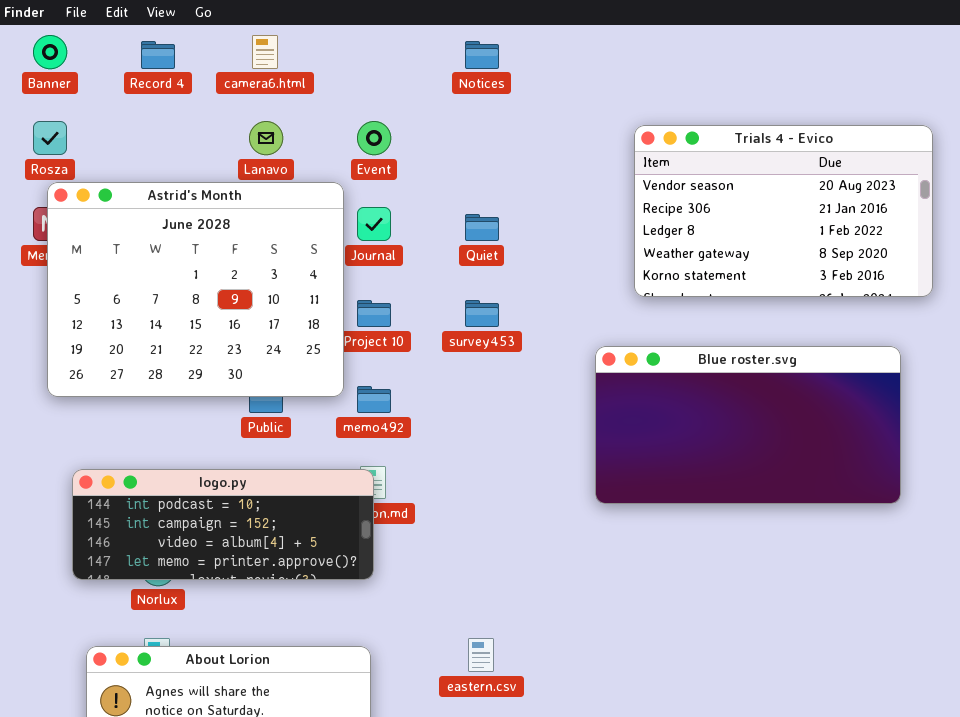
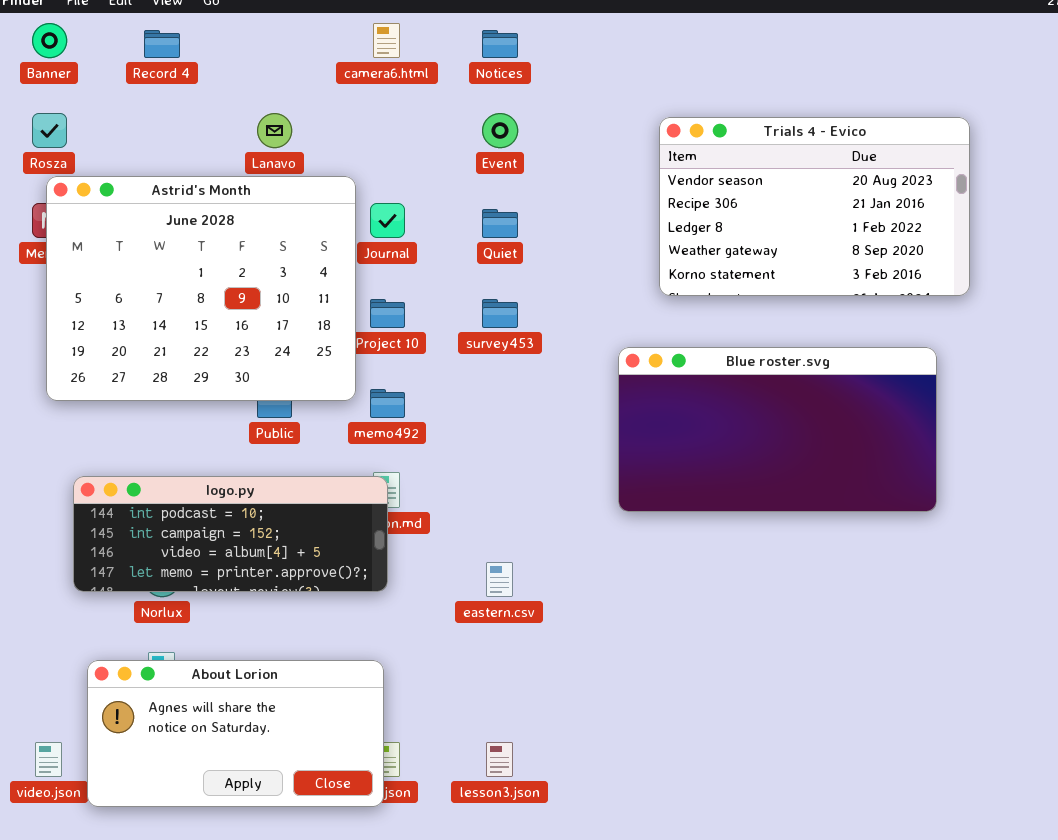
camera6.html: [252,35,278,69] -> [373,23,400,58], moved
Event: [357,121,391,155] -> [482,113,518,148], moved
eastern.csv: [468,638,494,672] -> [486,562,513,597], moved

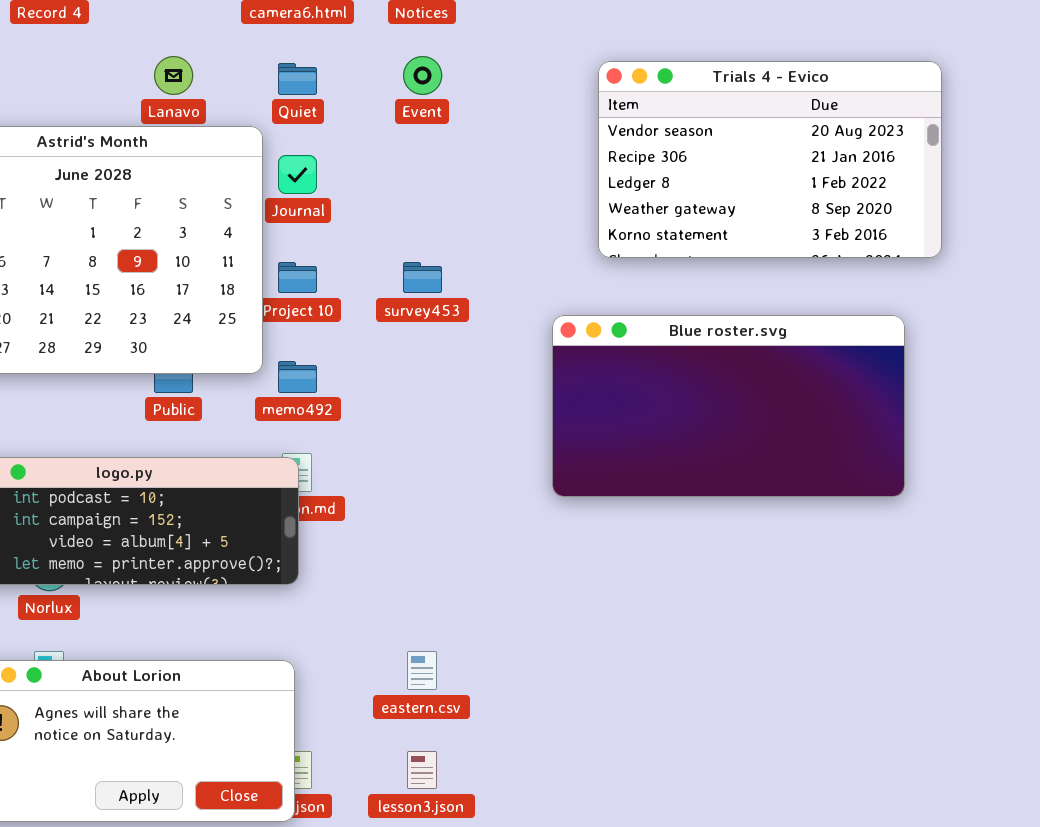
Quiet: [482,209,518,238] -> [278,63,317,95], moved
eastern.csv: [486,562,513,597] -> [407,651,437,690], moved

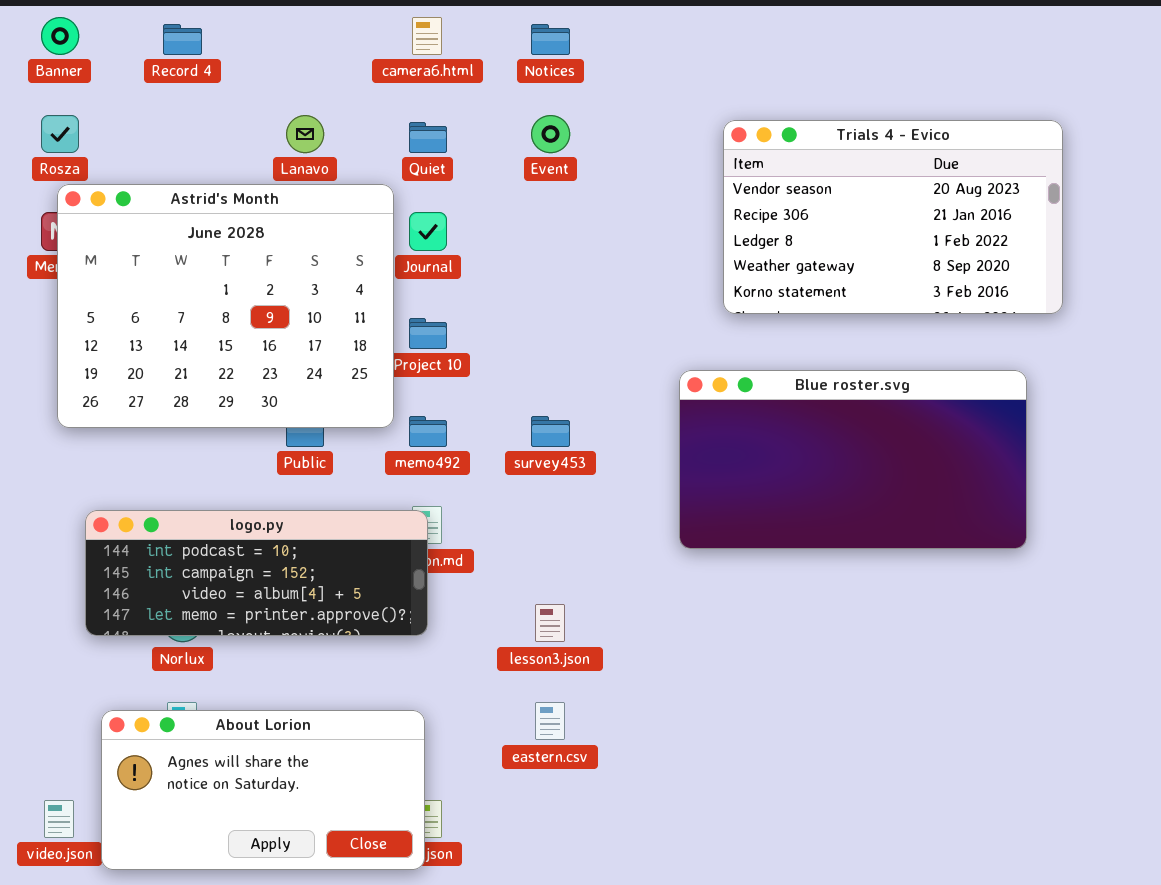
survey453: [403,262,442,293] -> [531,416,570,447], moved
lesson3.json: [407,751,437,789] -> [535,604,565,642], moved

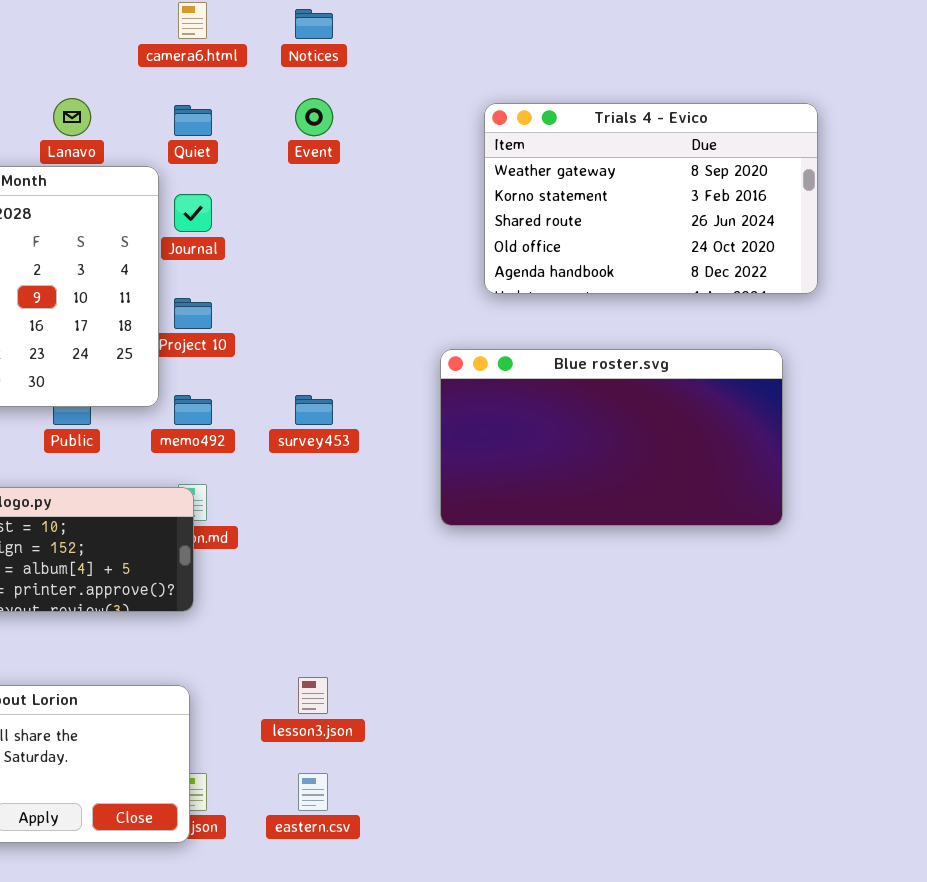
Trials 4 - Evico: [723,120,1063,314] -> [484,103,818,294], scrolled down 3 rows
lesson3.json: [535,604,565,642] -> [298,677,328,714], moved
eastern.csv: [535,702,565,740] -> [298,773,328,811], moved

